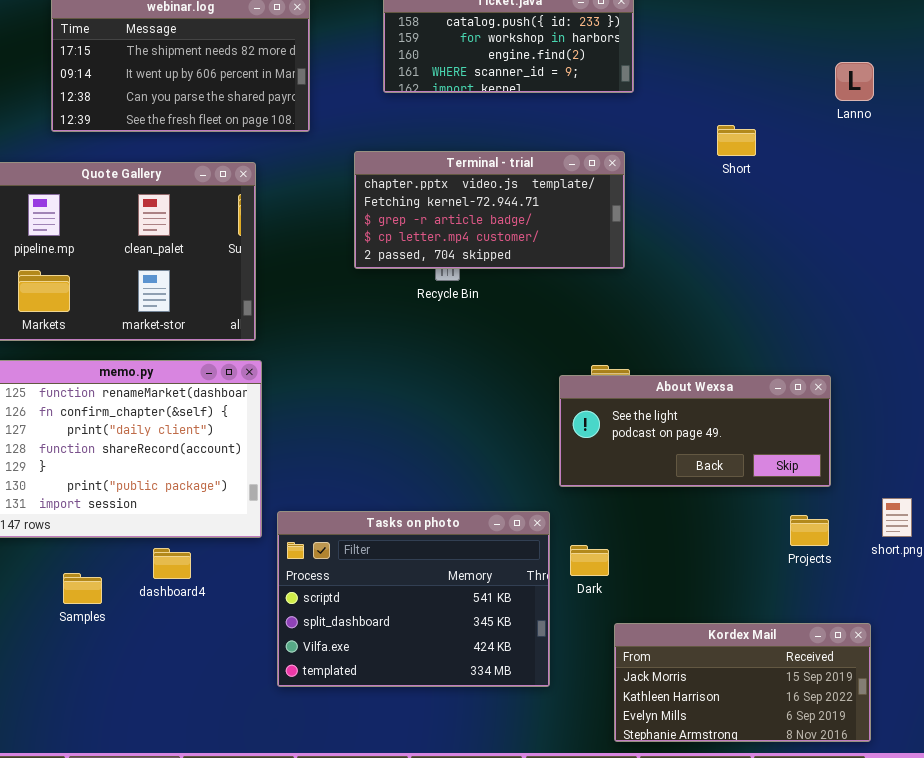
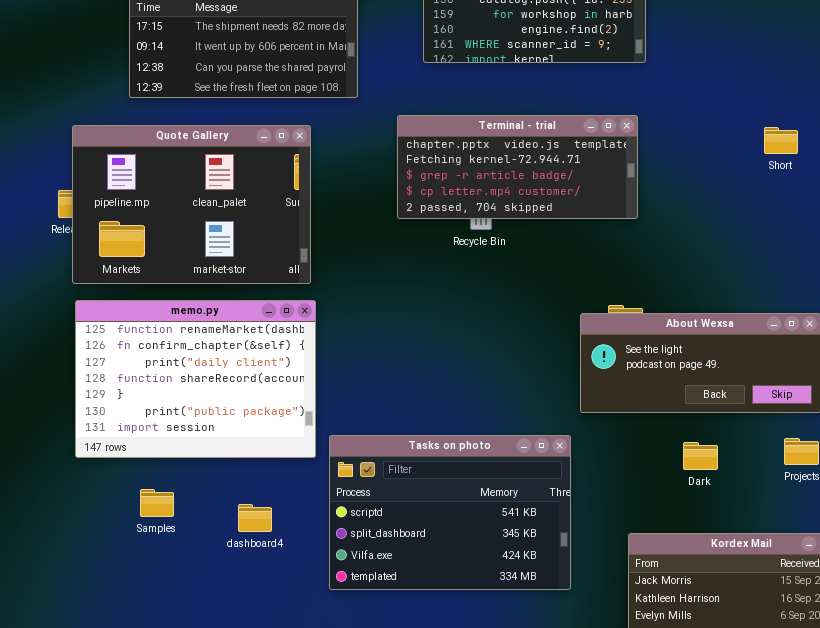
Short: [717,125,756,156] -> [764,127,798,154], moved
Dark: [570,545,609,576] -> [683,442,718,470], moved
dashboard4: [153,548,191,579] -> [238,504,272,532], moved

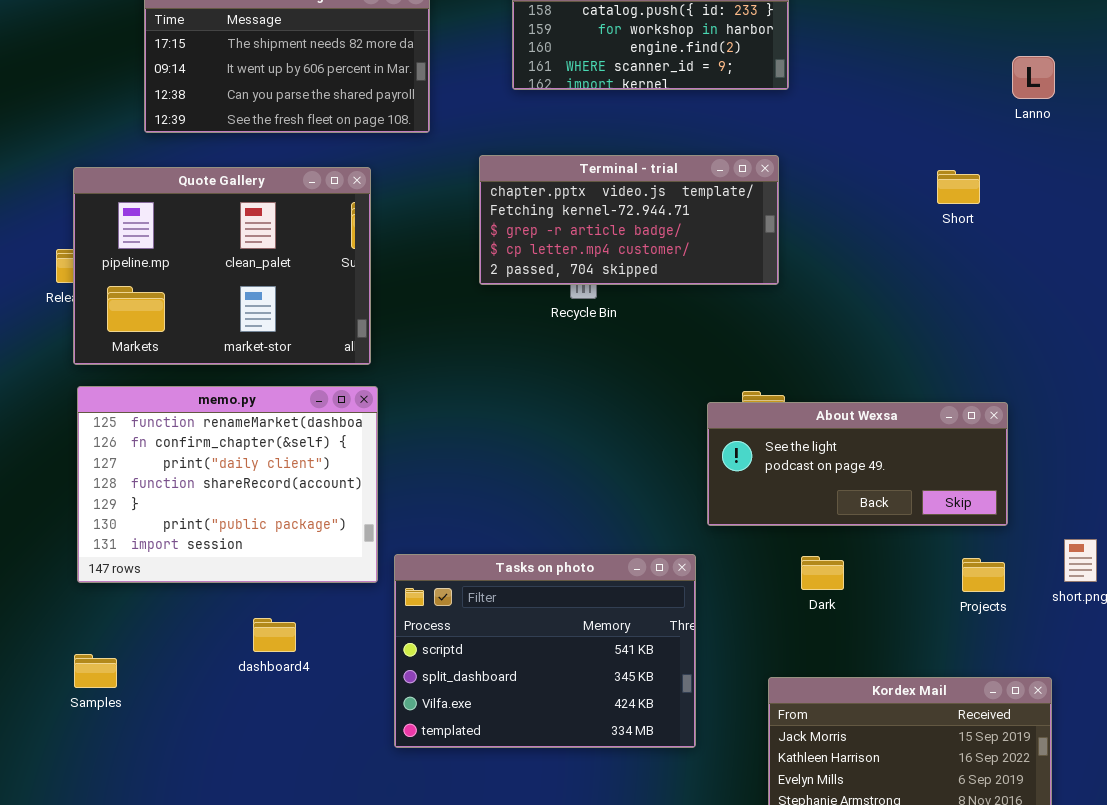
Dark: [683,442,718,470] -> [801,556,844,590], moved
Samples: [140,489,174,517] -> [74,654,117,688], moved
dashboard4: [238,504,272,532] -> [253,618,296,652], moved

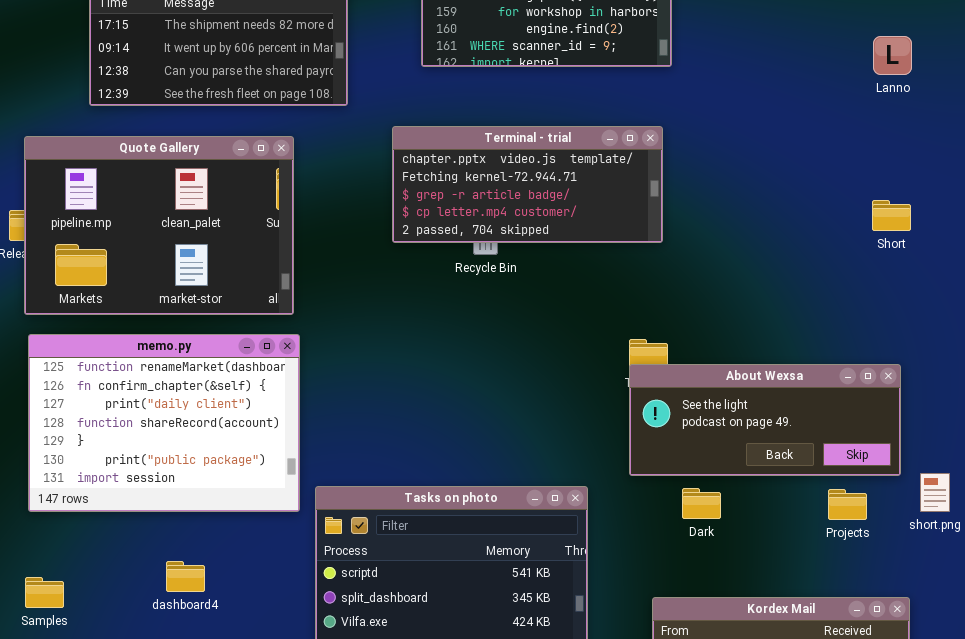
Short: [937,170,980,204] -> [872,200,911,231], moved
About Wexsa: [707,402,1008,526] -> [629,364,901,476], moved
dashboard4: [253,618,296,652] -> [166,561,205,592], moved

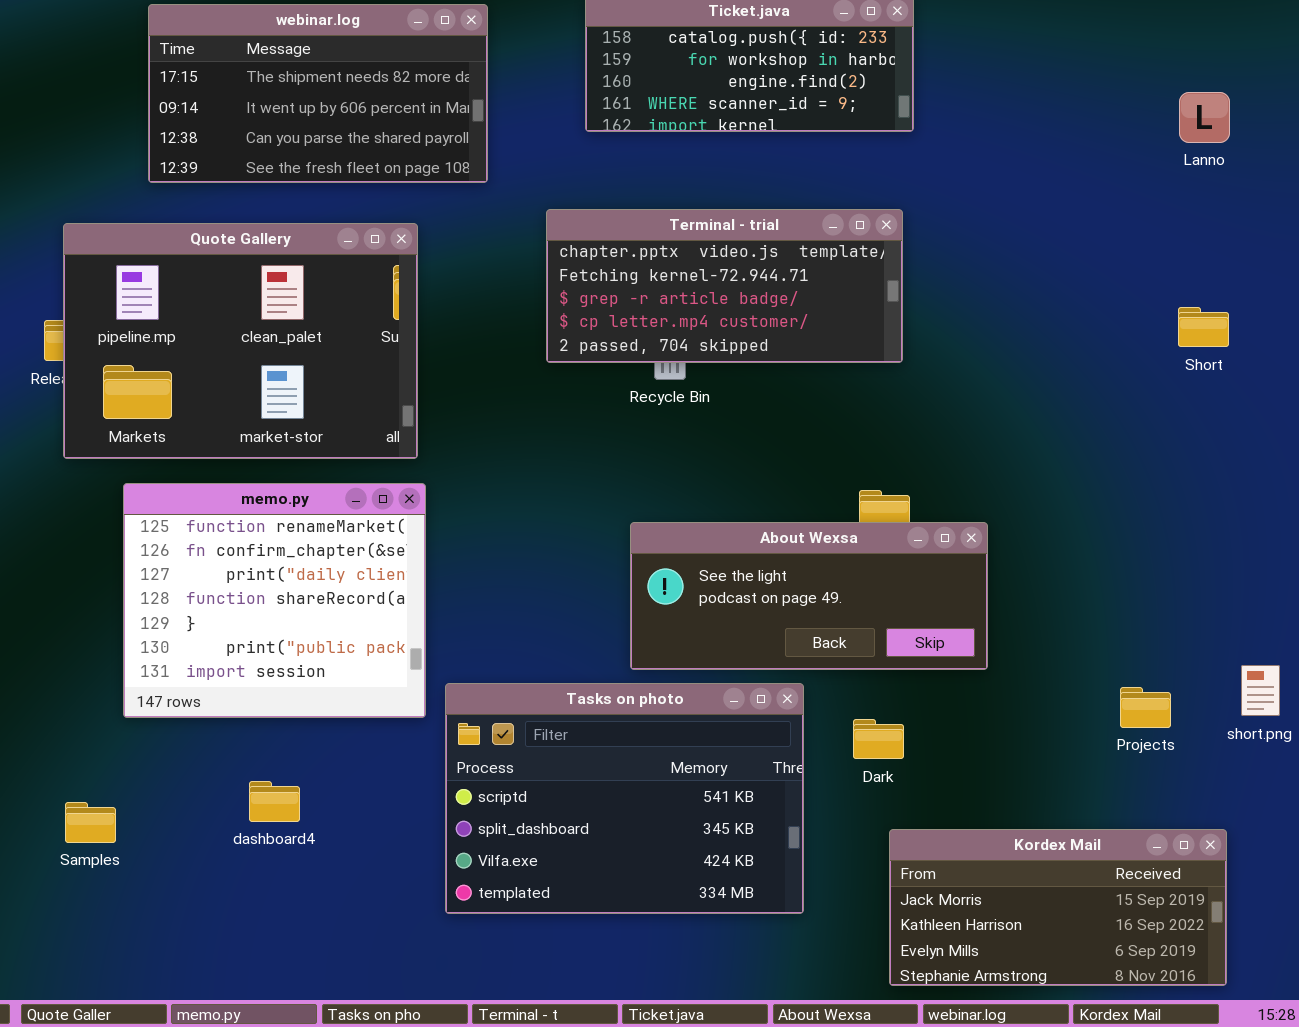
memo.py: [28,334,300,512] -> [123,483,426,718], resized
About Wexsa: [629,364,901,476] -> [630,522,988,670], moved
Dark: [682,488,721,519] -> [853,719,904,759], moved

